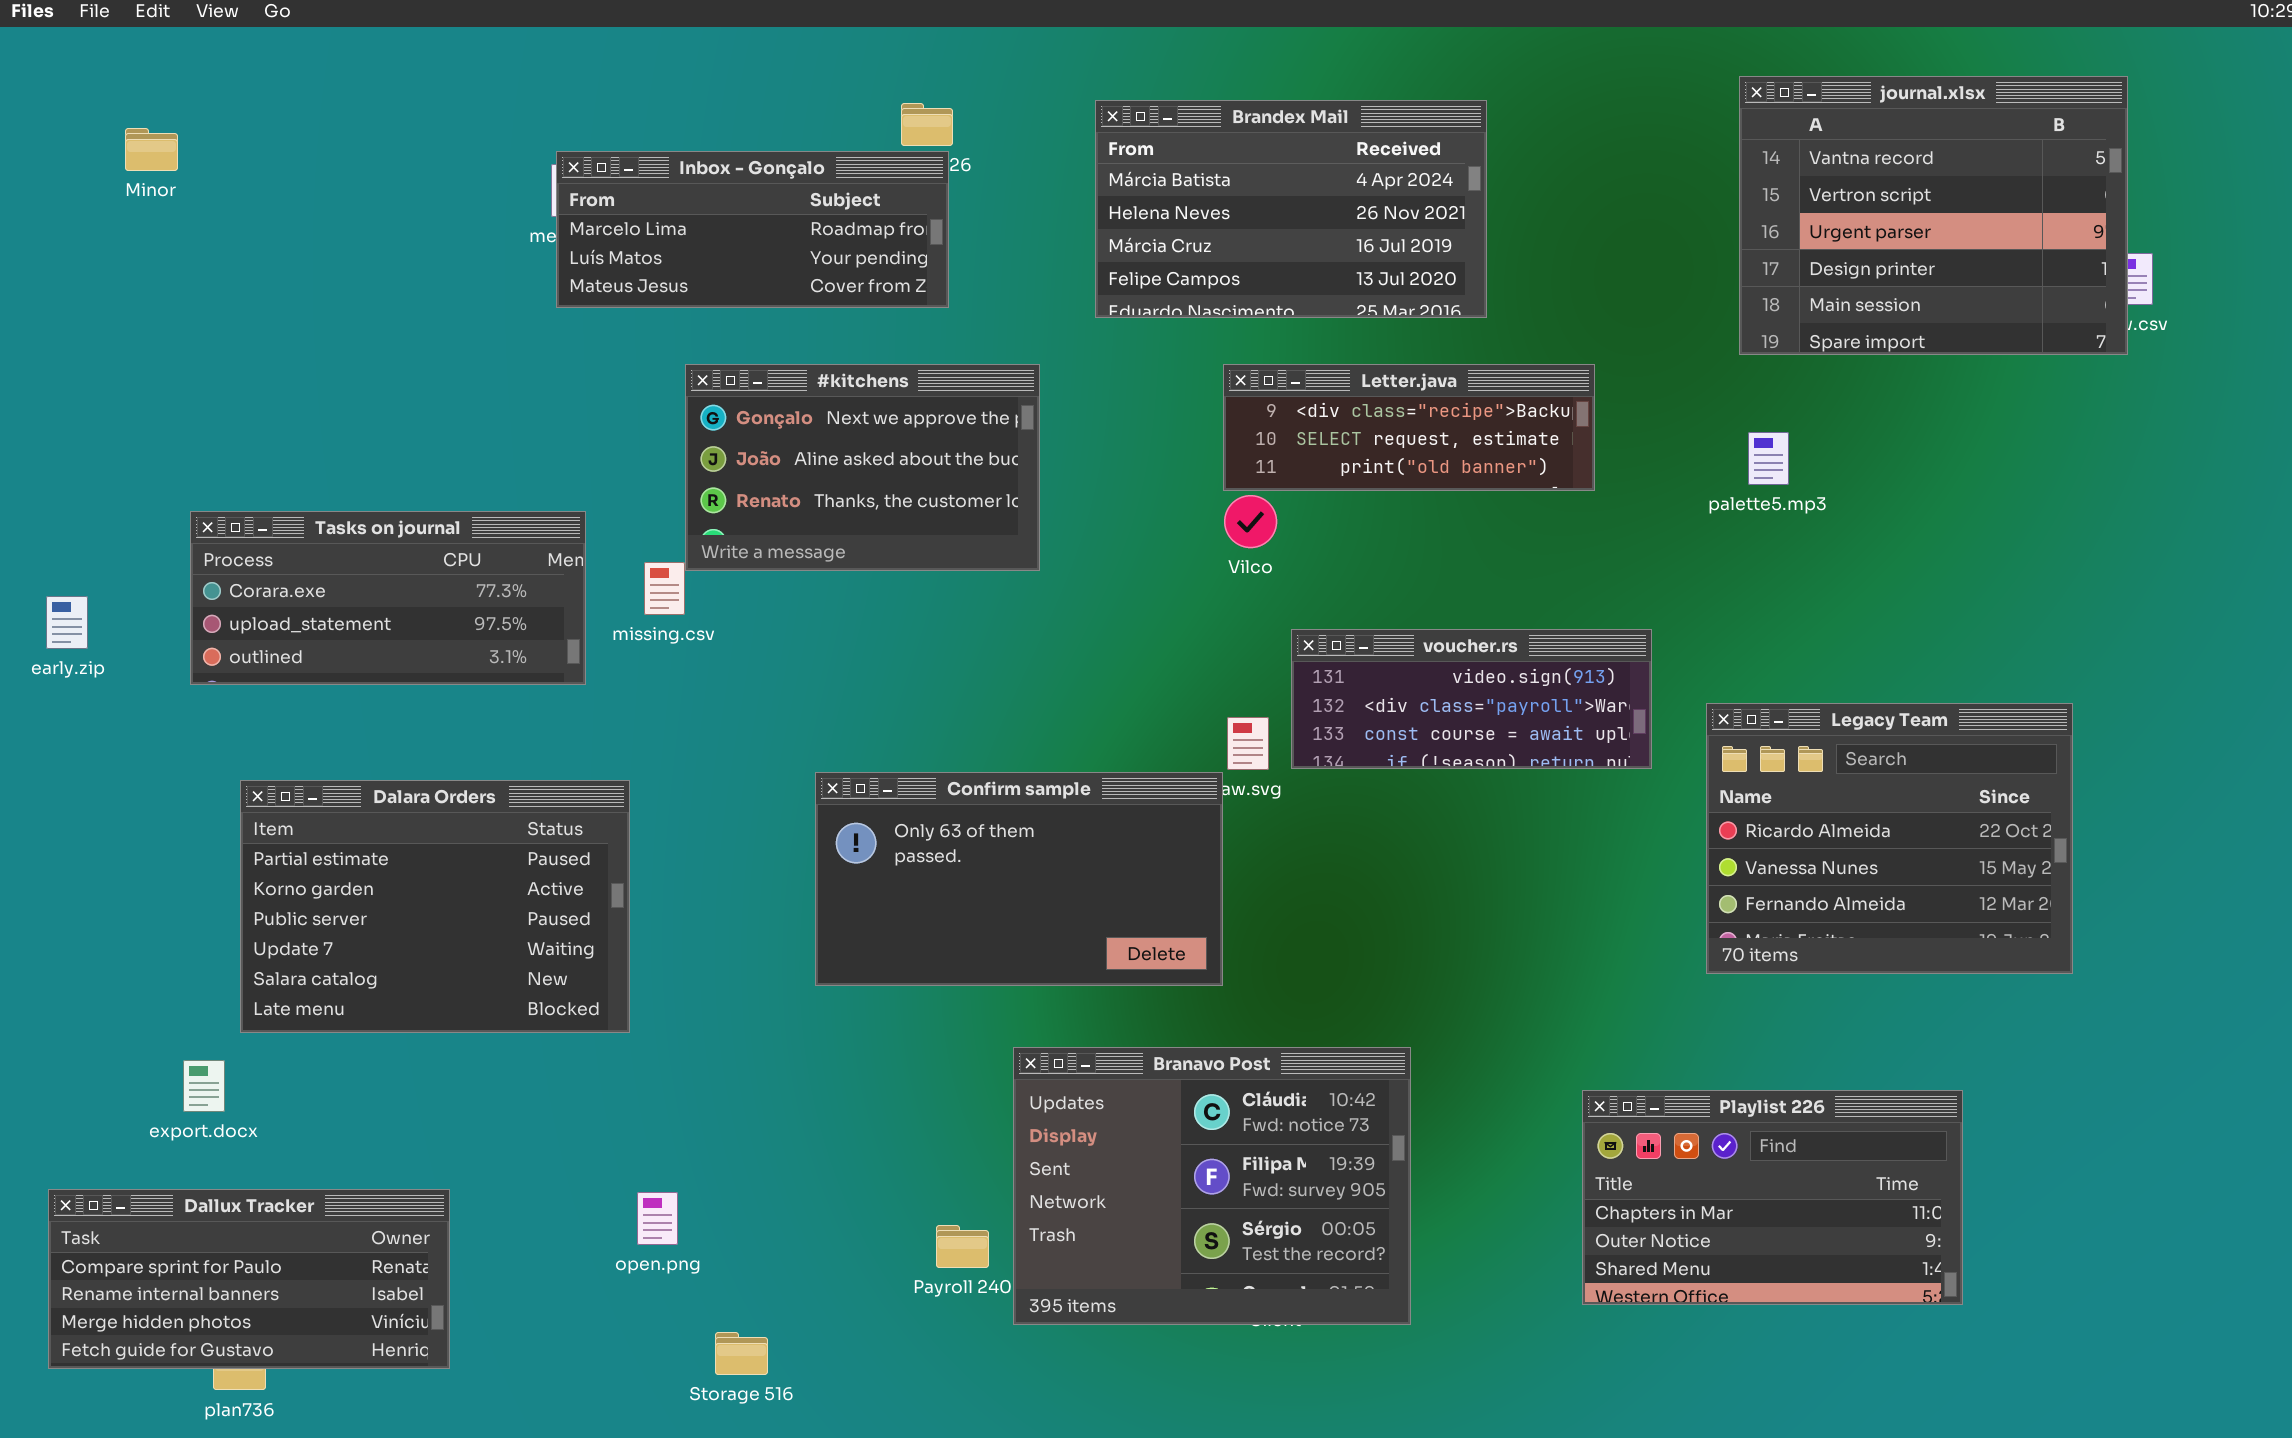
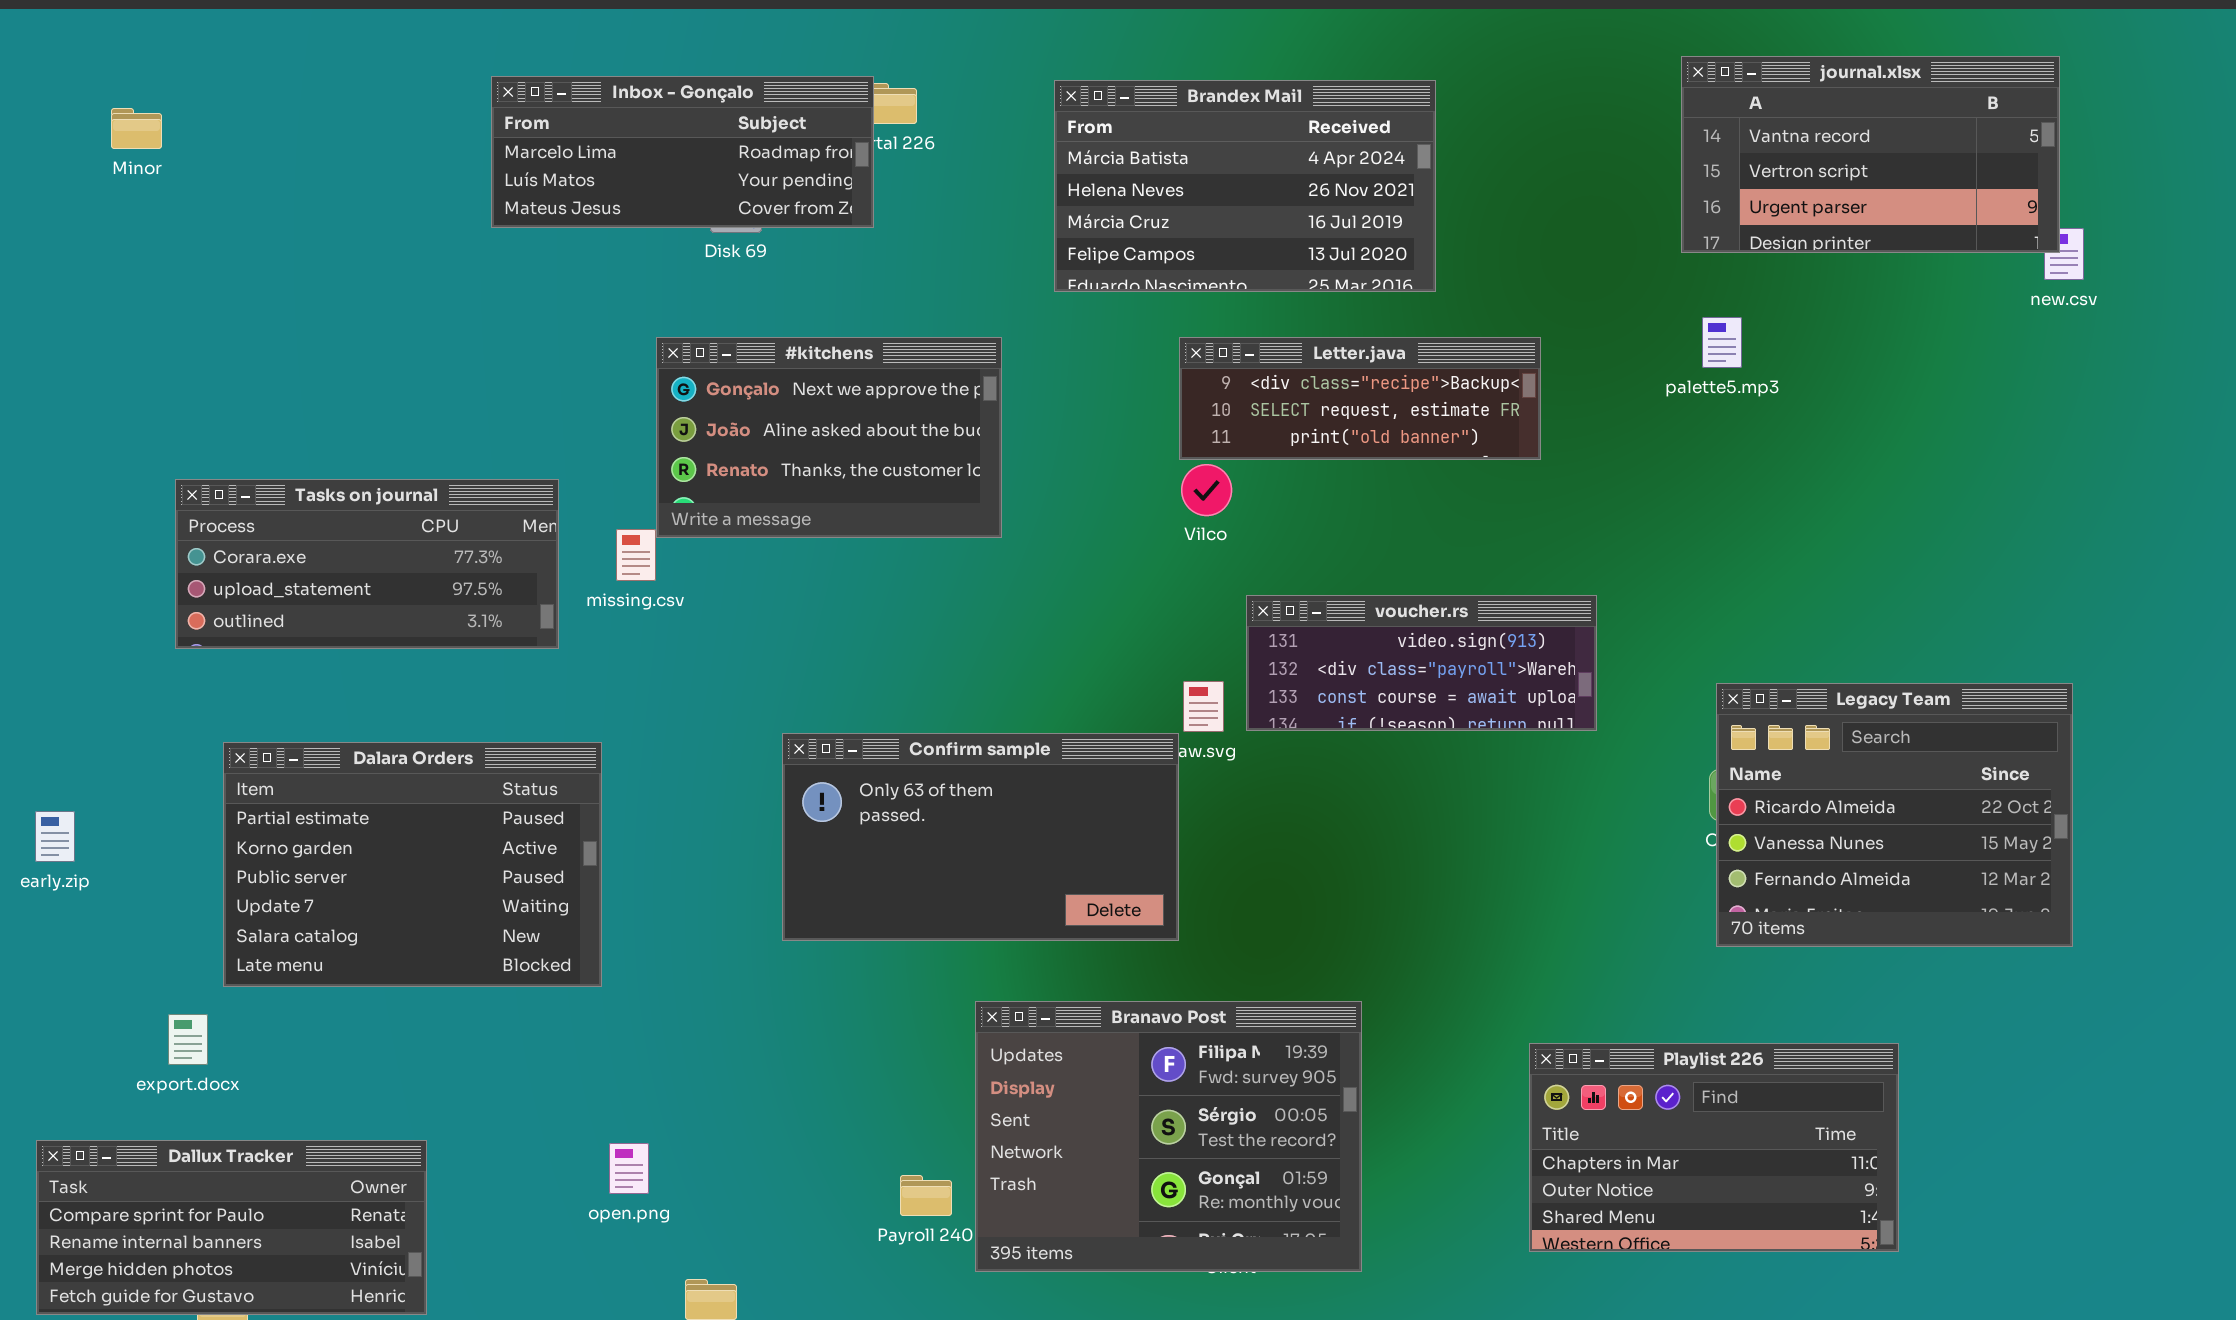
journal.xlsx: [1739,76,2128,355] -> [1681,56,2060,253], resized
Inbox - Gonçalo: [556,151,949,308] -> [491,76,874,228], moved
palette5.mp3: [1748,432,1789,485] -> [1702,317,1742,368], moved
early.zip: [46,596,88,649] -> [35,811,75,862], moved
Legacy Team: [1706,703,2073,974] -> [1716,683,2073,947], moved
Branavo Post: [1013,1047,1411,1325] -> [975,1001,1362,1272], scrolled down 1 row

